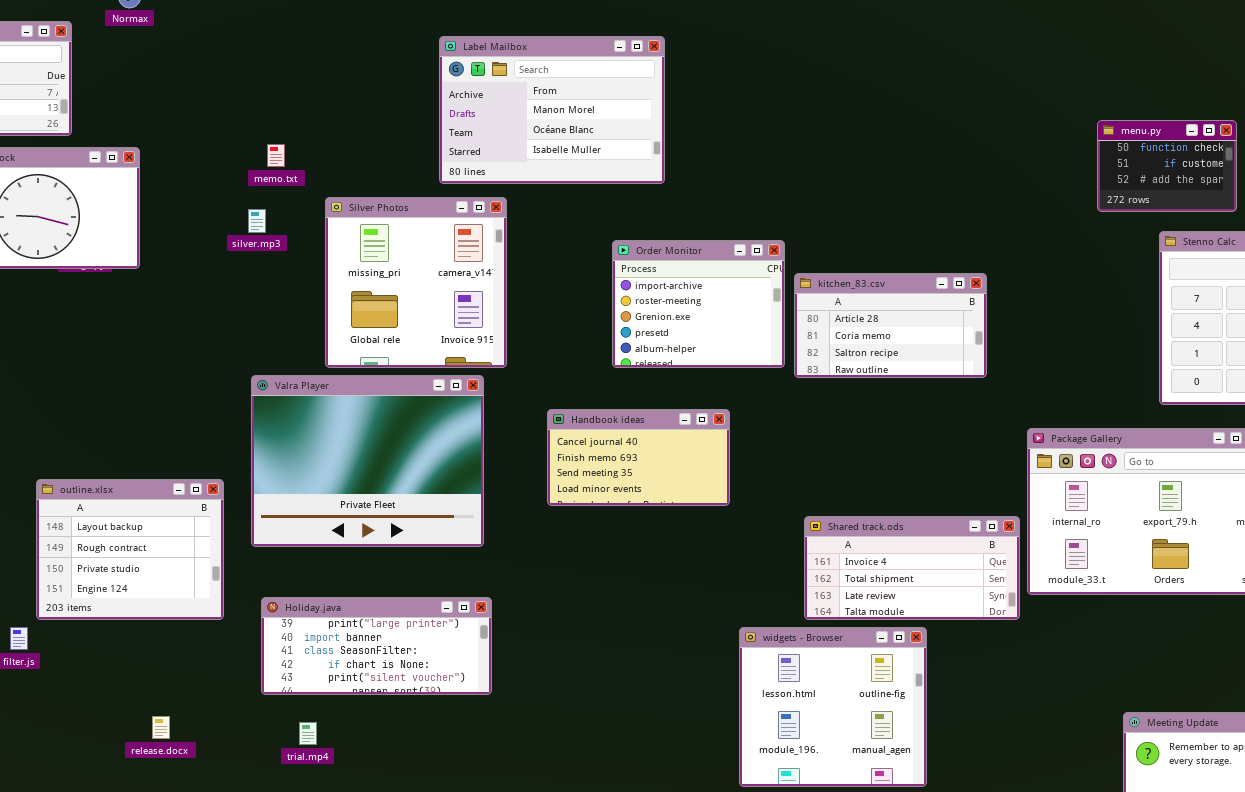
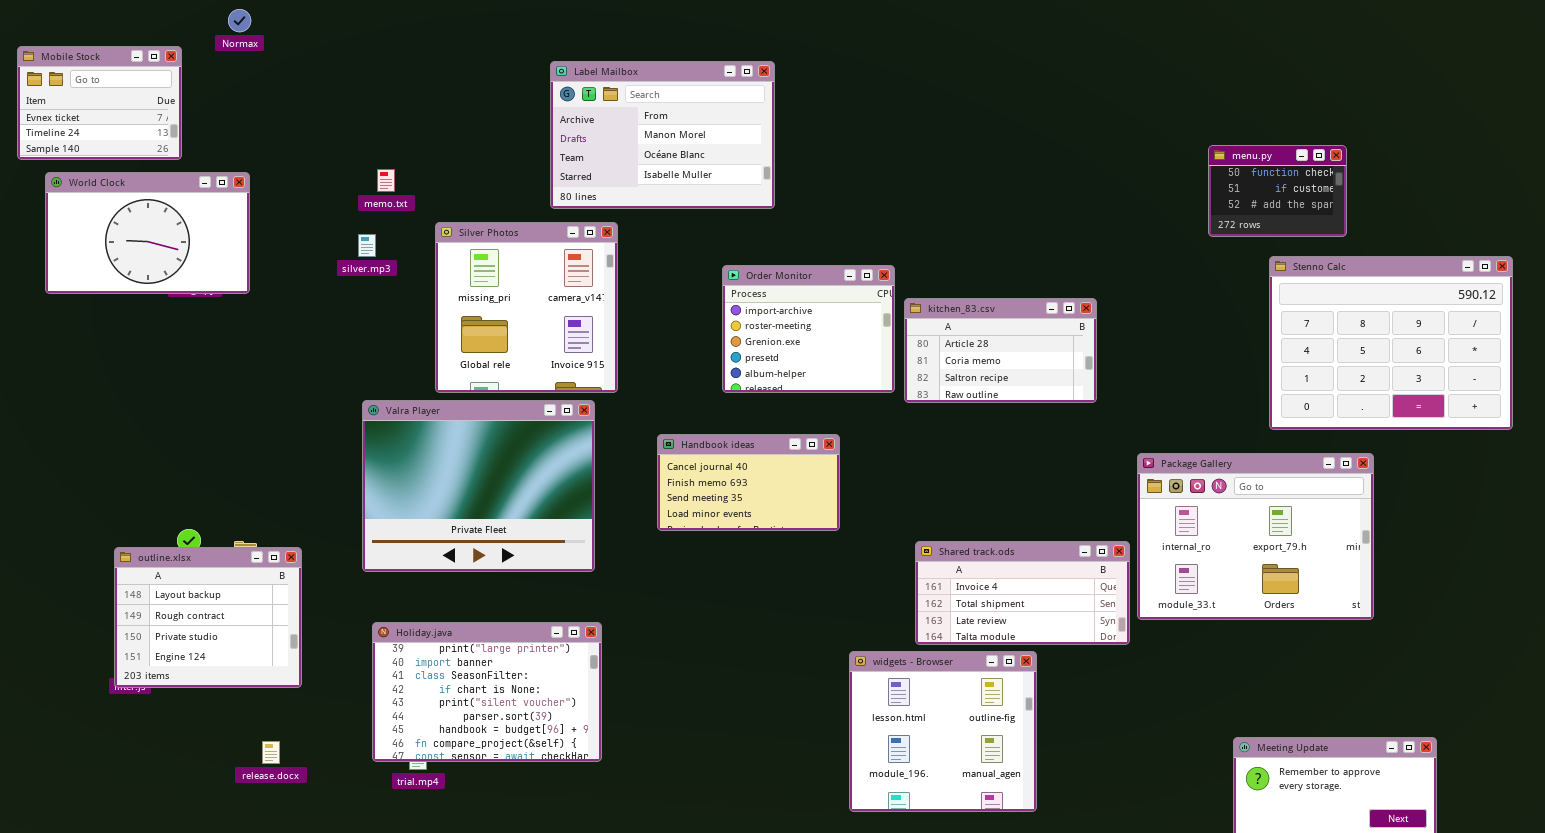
outline.xlsx: [36,479,224,620] -> [114,547,302,688], moved
Holiday.java: [261,597,492,695] -> [372,622,602,762], resized

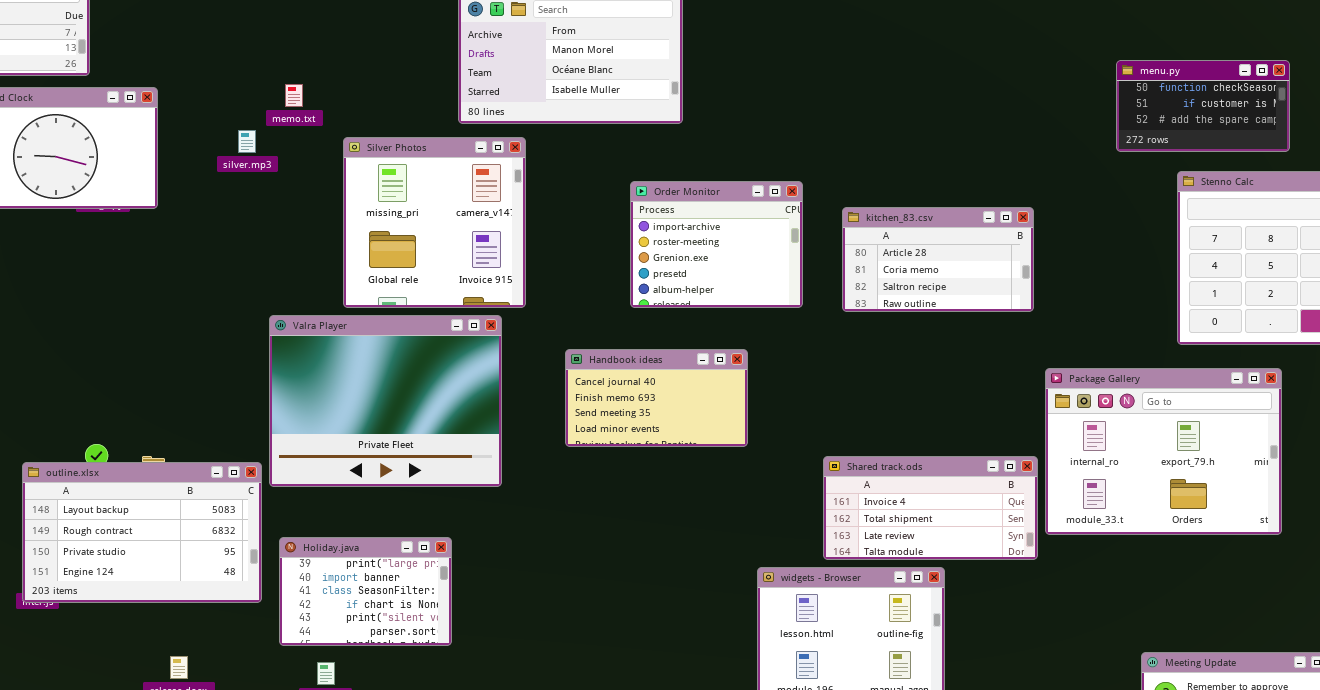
menu.py: [1208,145,1347,237] -> [1116,60,1290,152], resized
silver.mp3: [358,234,376,257] -> [238,130,256,153], moved
kitchen_83.csv: [904,298,1097,403] -> [842,207,1034,312], moved
outline.xlsx: [114,547,302,688] -> [22,462,262,603], resized
Holiday.java: [372,622,602,762] -> [279,537,452,646], resized

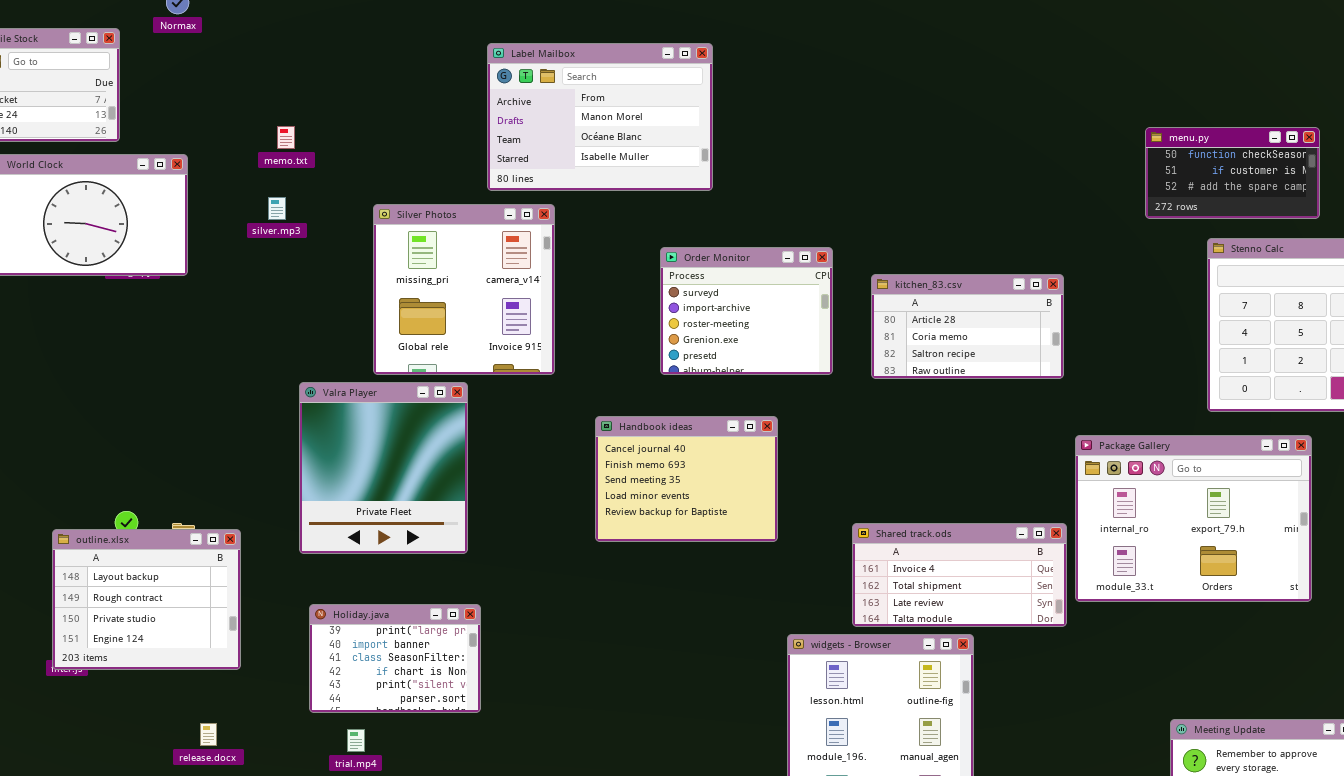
memo.txt: [285,84,303,107] -> [277,126,295,149], moved
Order Monitor: [630,181,803,308] -> [660,247,833,375], scrolled up 1 row
Valra Player: [269,315,502,487] -> [299,382,468,554], resized
Handbook ideas: [565,349,748,447] -> [595,416,778,542], resized
outline.xlsx: [22,462,262,603] -> [52,529,241,670], resized

